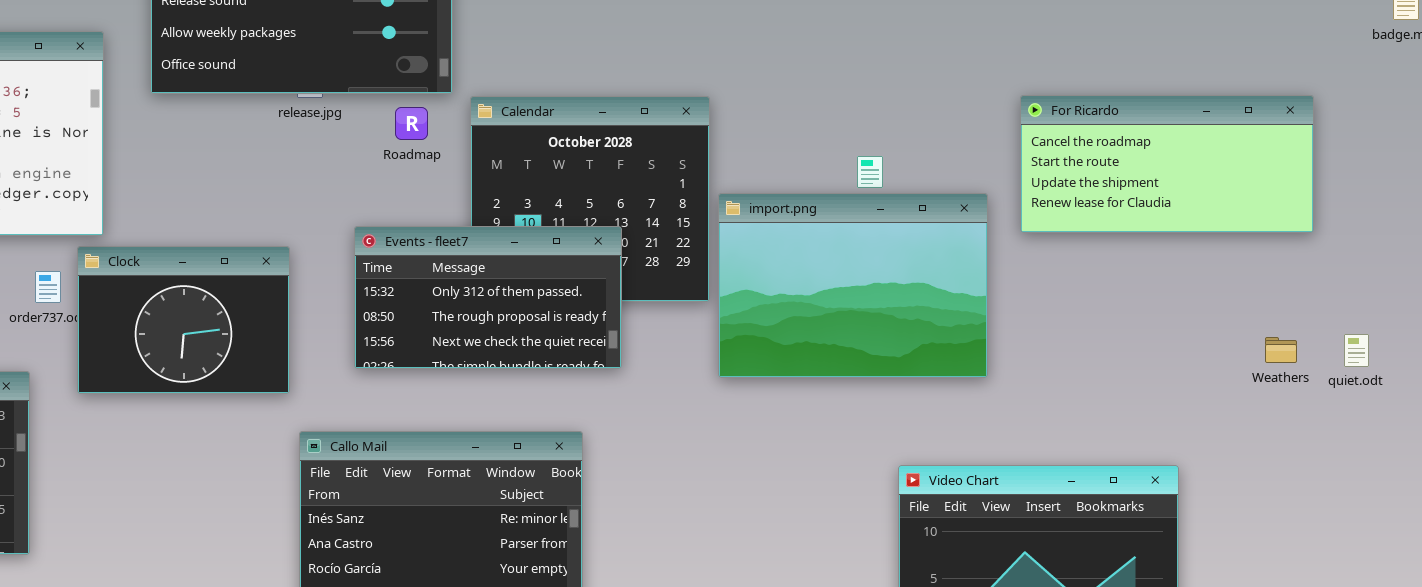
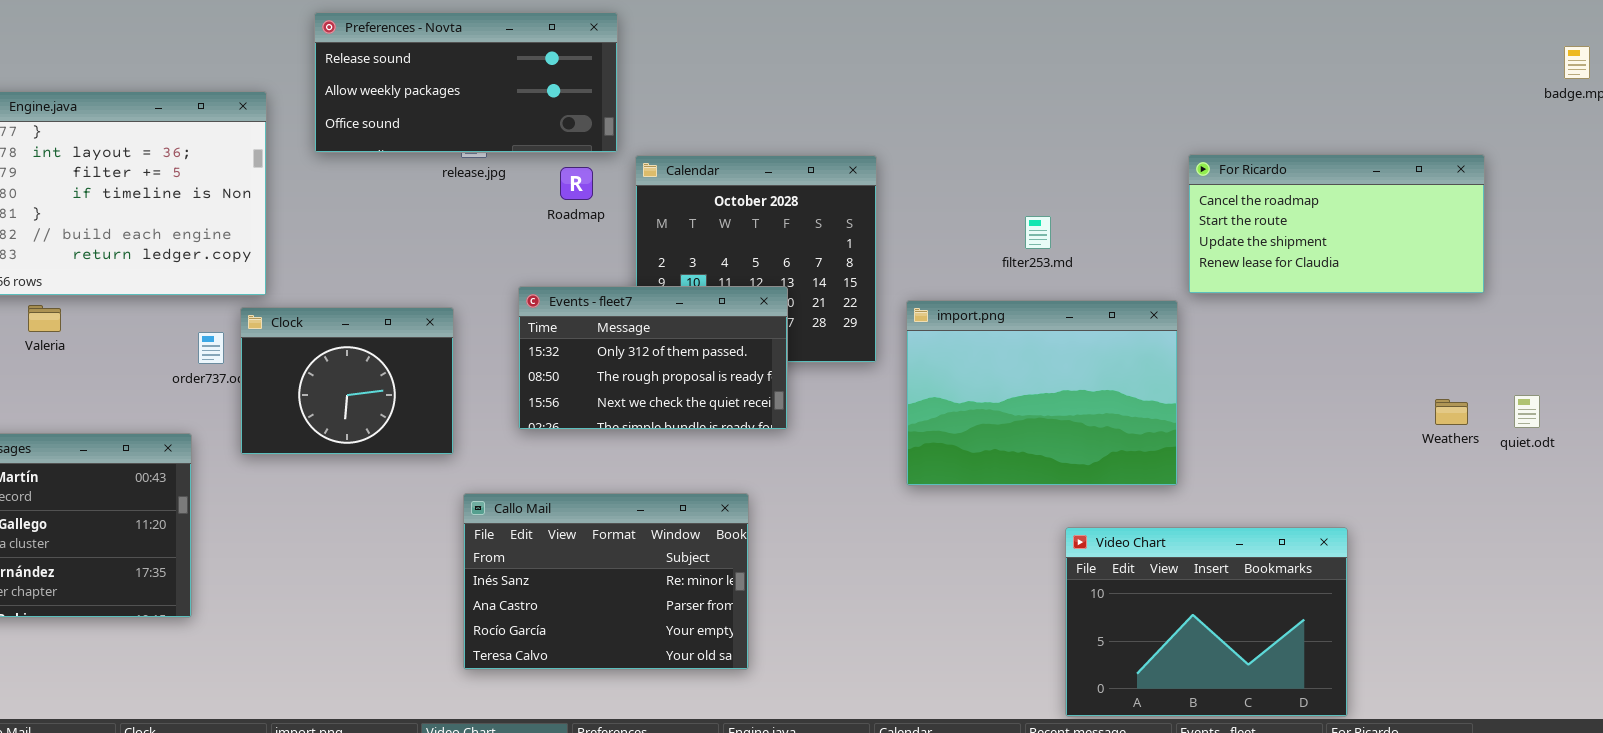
import.png: [718,193,988,378] -> [906,300,1178,486], moved

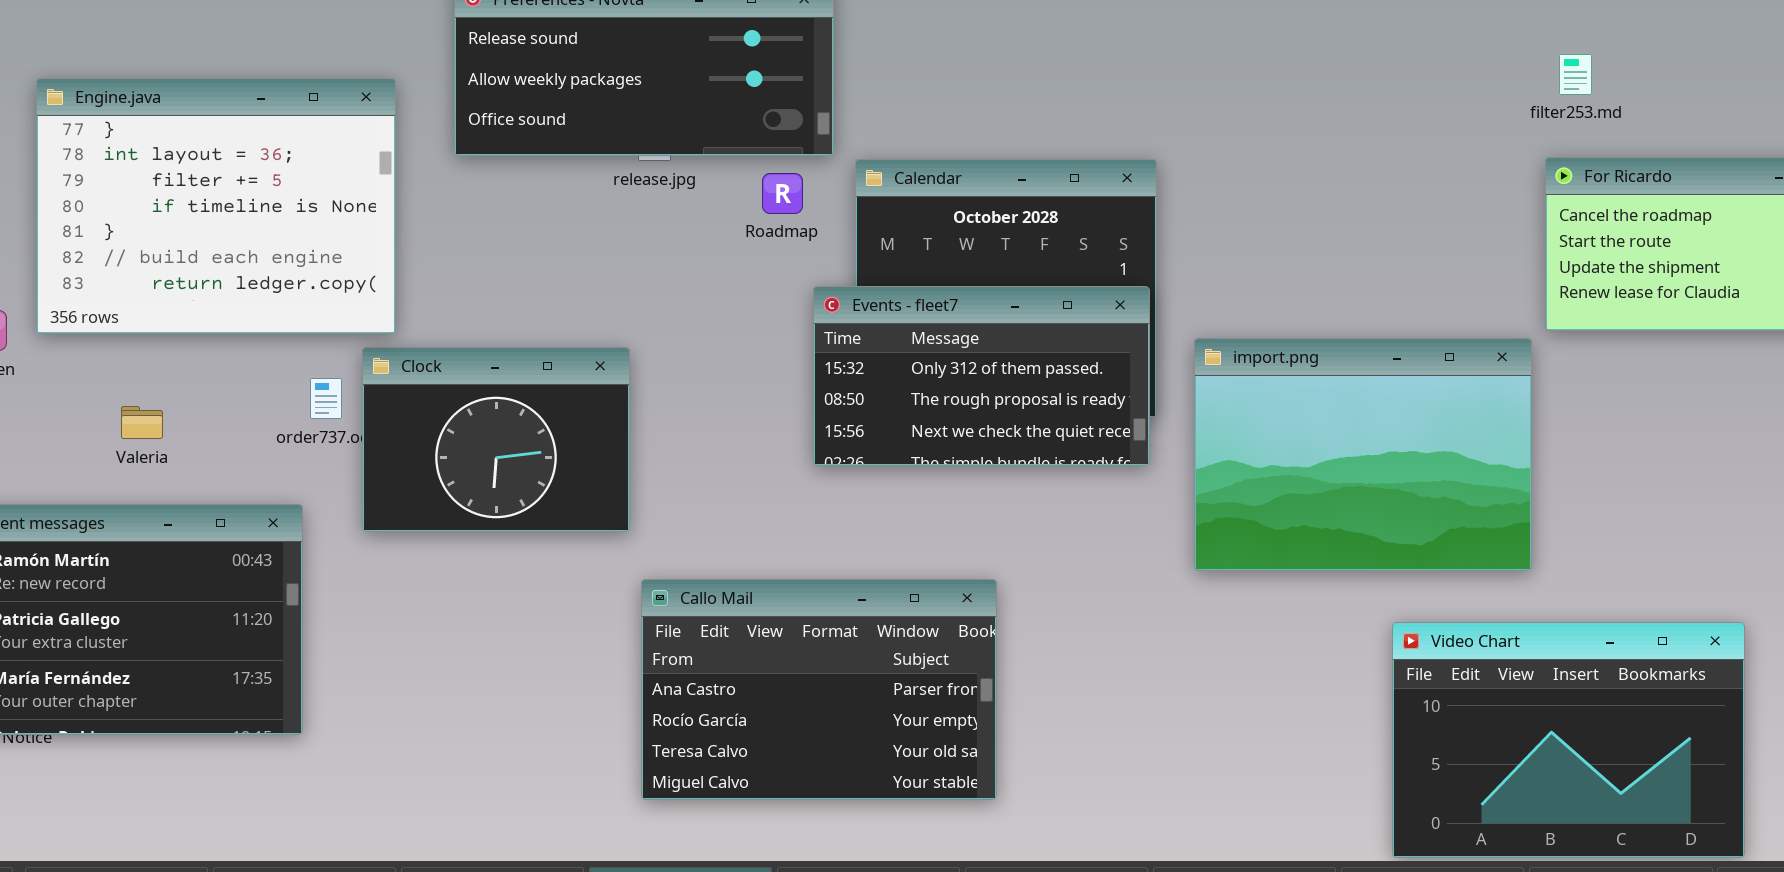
filter253.md: [1025,216,1051,249] -> [1559,54,1592,95], moved
Events - fleet7: [518,286,788,430] -> [813,286,1150,466], moved
Valeria: [28,305,61,332] -> [121,406,163,439], moved
Callo Mail: [463,493,749,670] -> [641,579,997,800], scrolled down 1 row

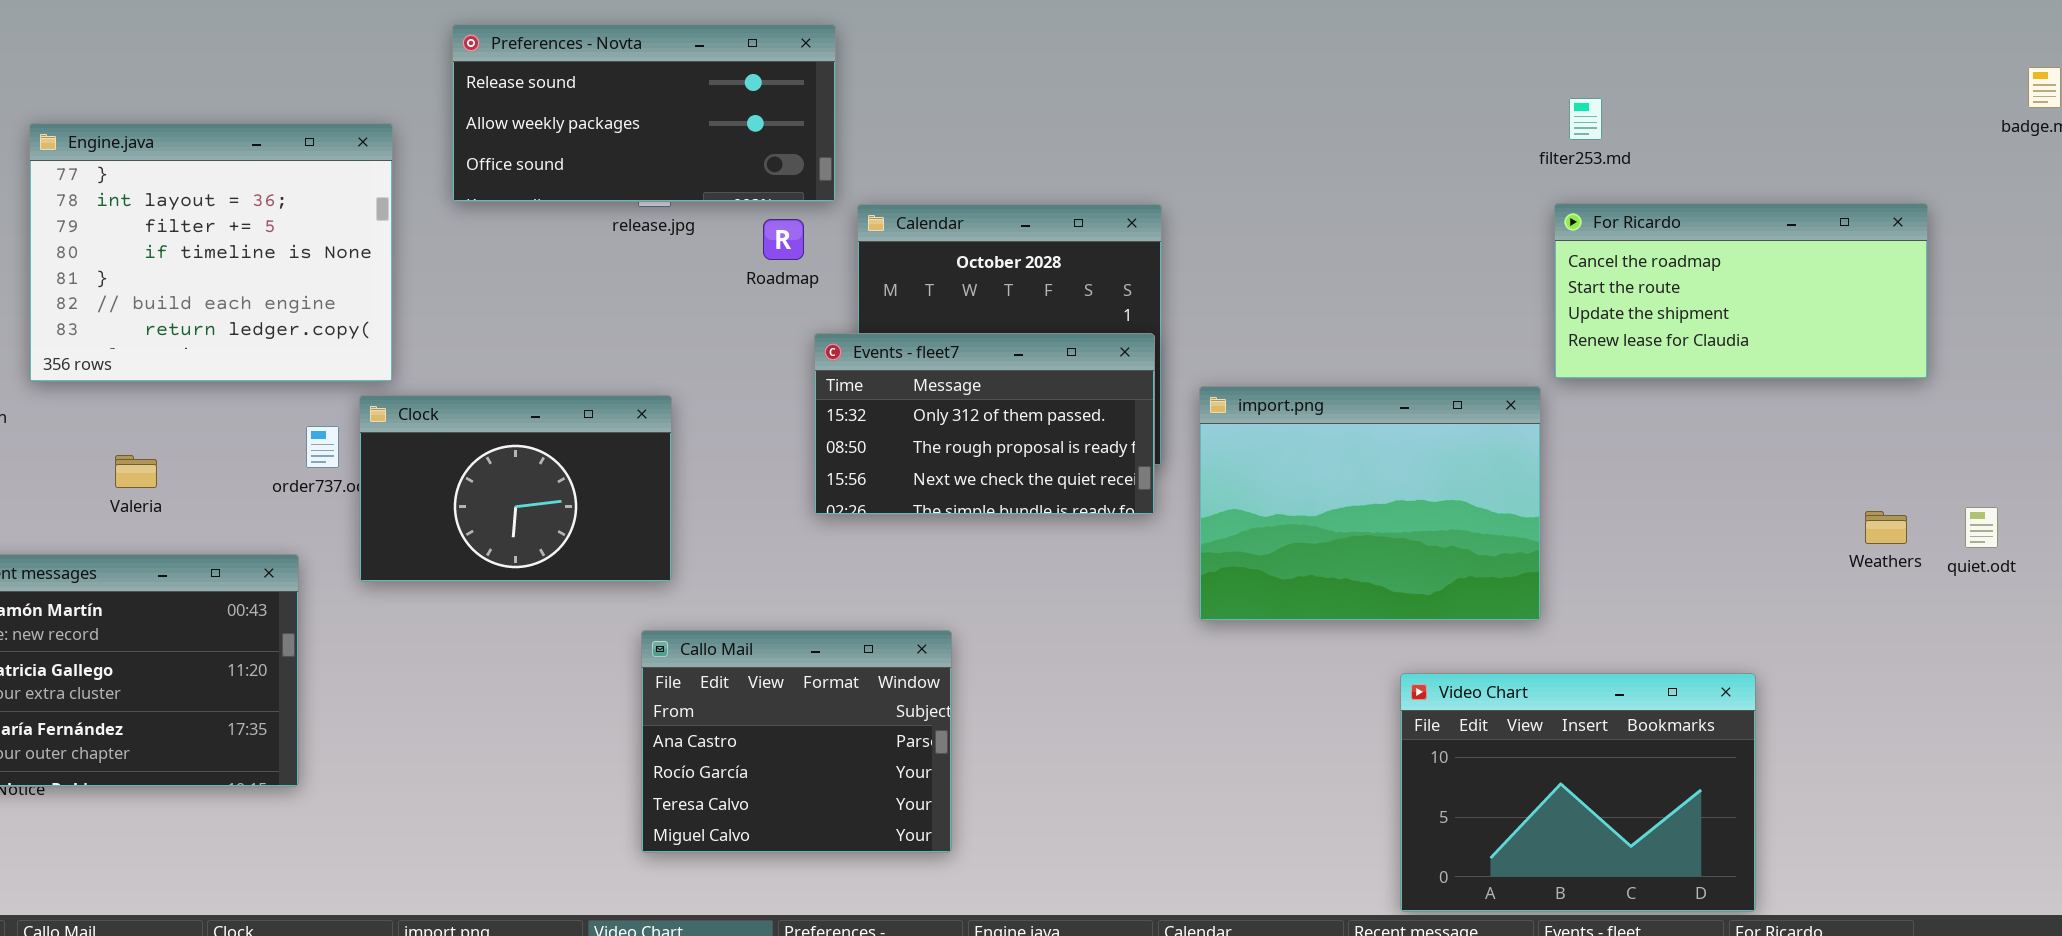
Clock: [362,347,630,532] -> [359,395,672,582], resized
Callo Mail: [641,579,997,800] -> [641,630,952,853], resized

